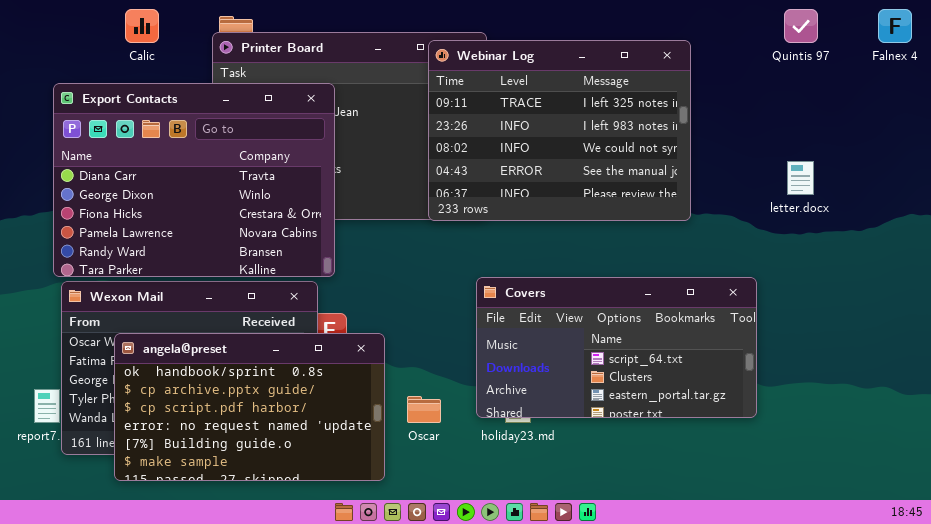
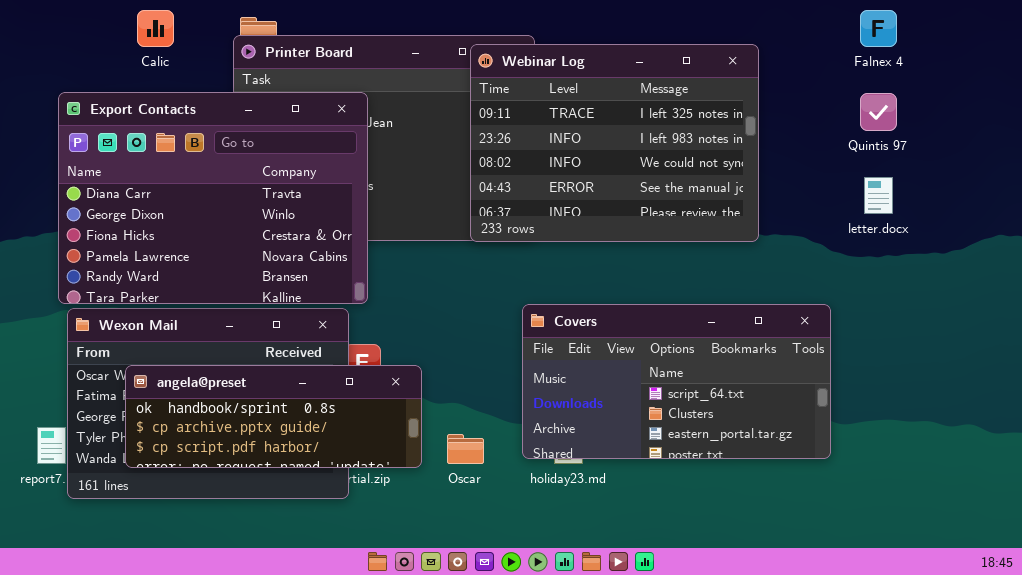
Quintis 97: [784,9,818,43] -> [860,93,897,131], moved
Falnex 4: [878,9,912,43] -> [860,10,897,47], moved
angela@preset: [114,333,385,481] -> [125,365,422,468], resized

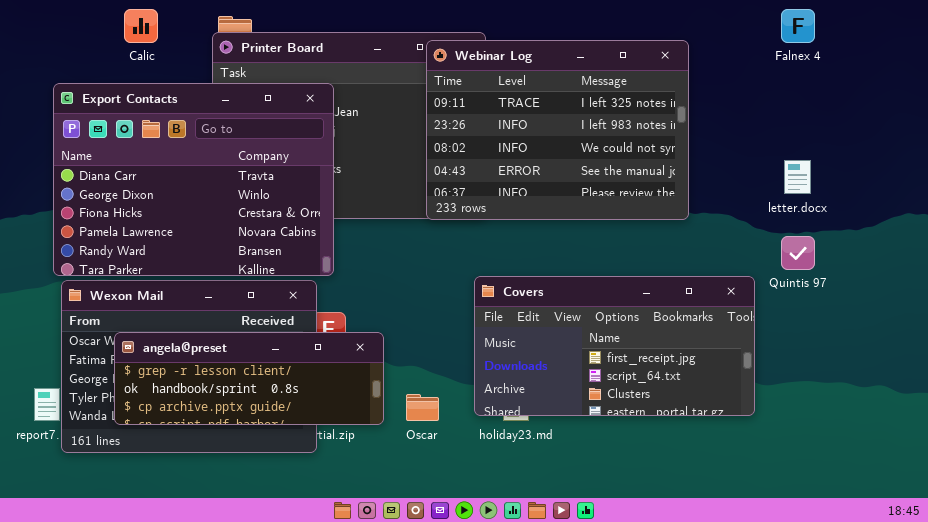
Quintis 97: [860,93,897,131] -> [781,236,815,270], moved
Covers: [522,304,831,459] -> [474,276,755,416], scrolled up 1 row
angela@preset: [125,365,422,468] -> [114,332,384,425], scrolled up 1 row

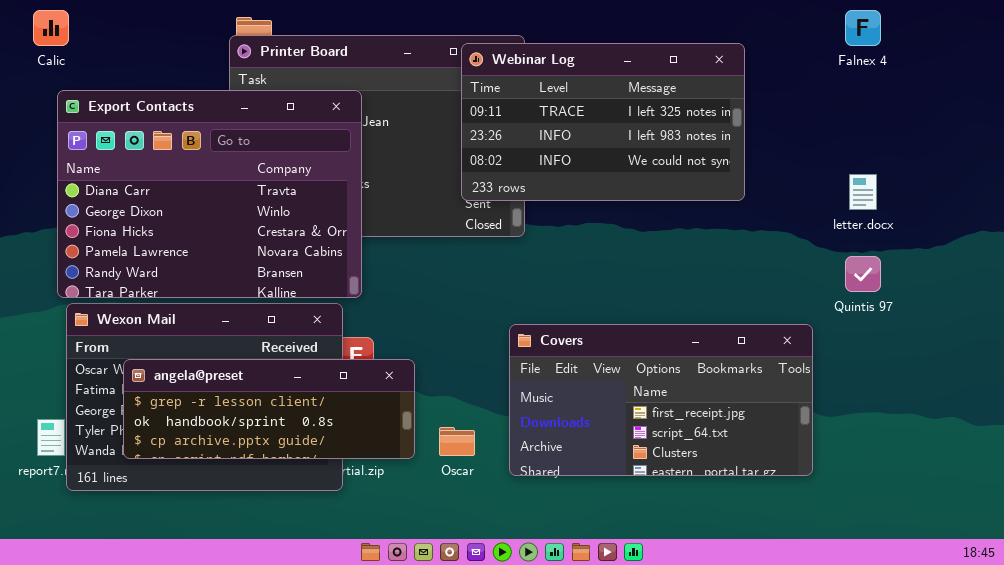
Calic: [124,9,158,43] -> [33,10,69,46], moved
Webinar Log: [426,40,689,220] -> [461,43,745,201], resized
Covers: [474,276,755,416] -> [509,324,813,476], moved

